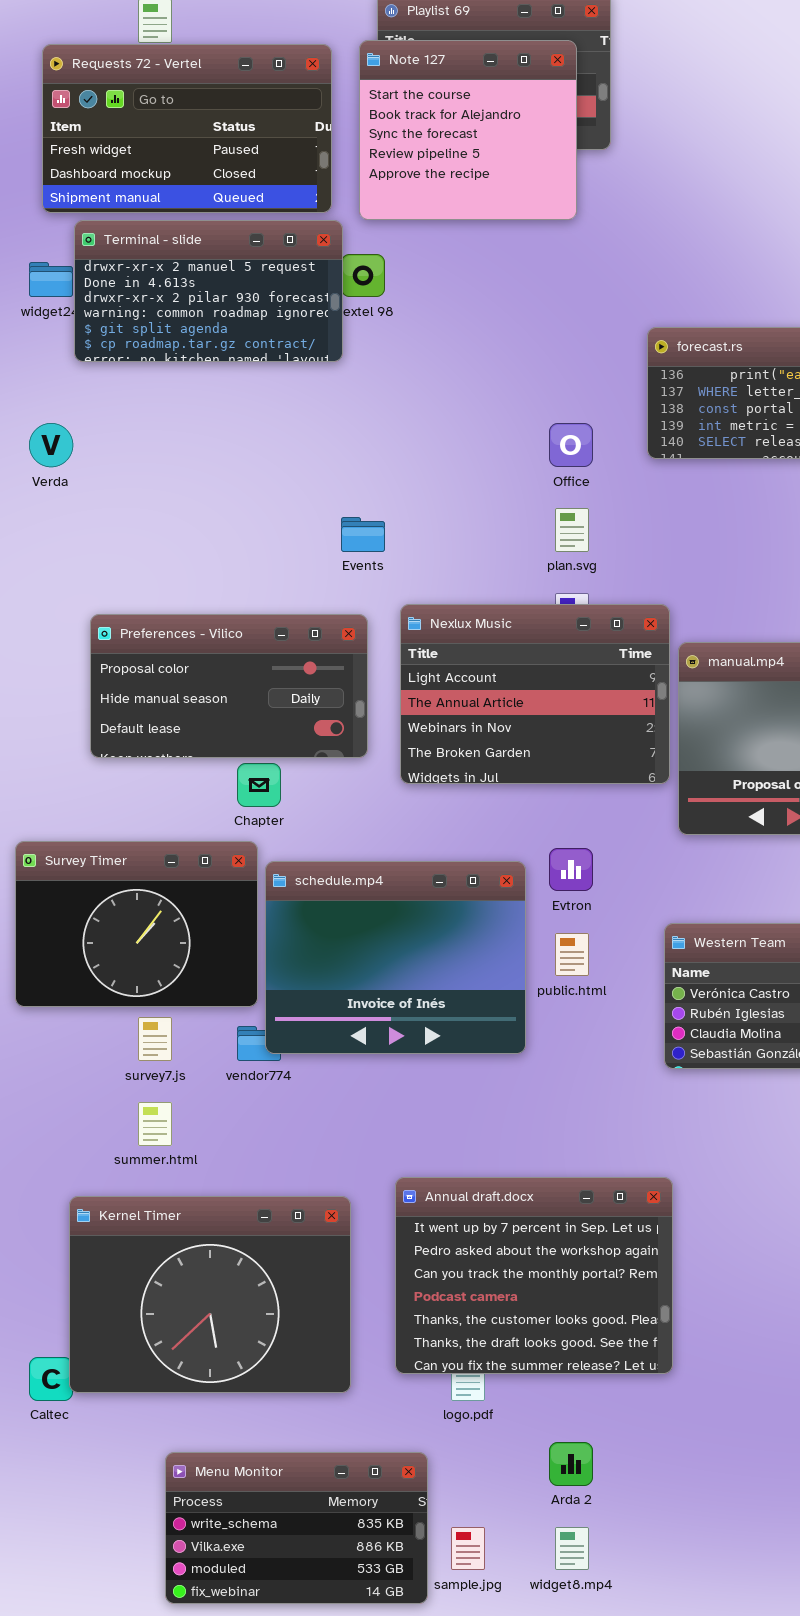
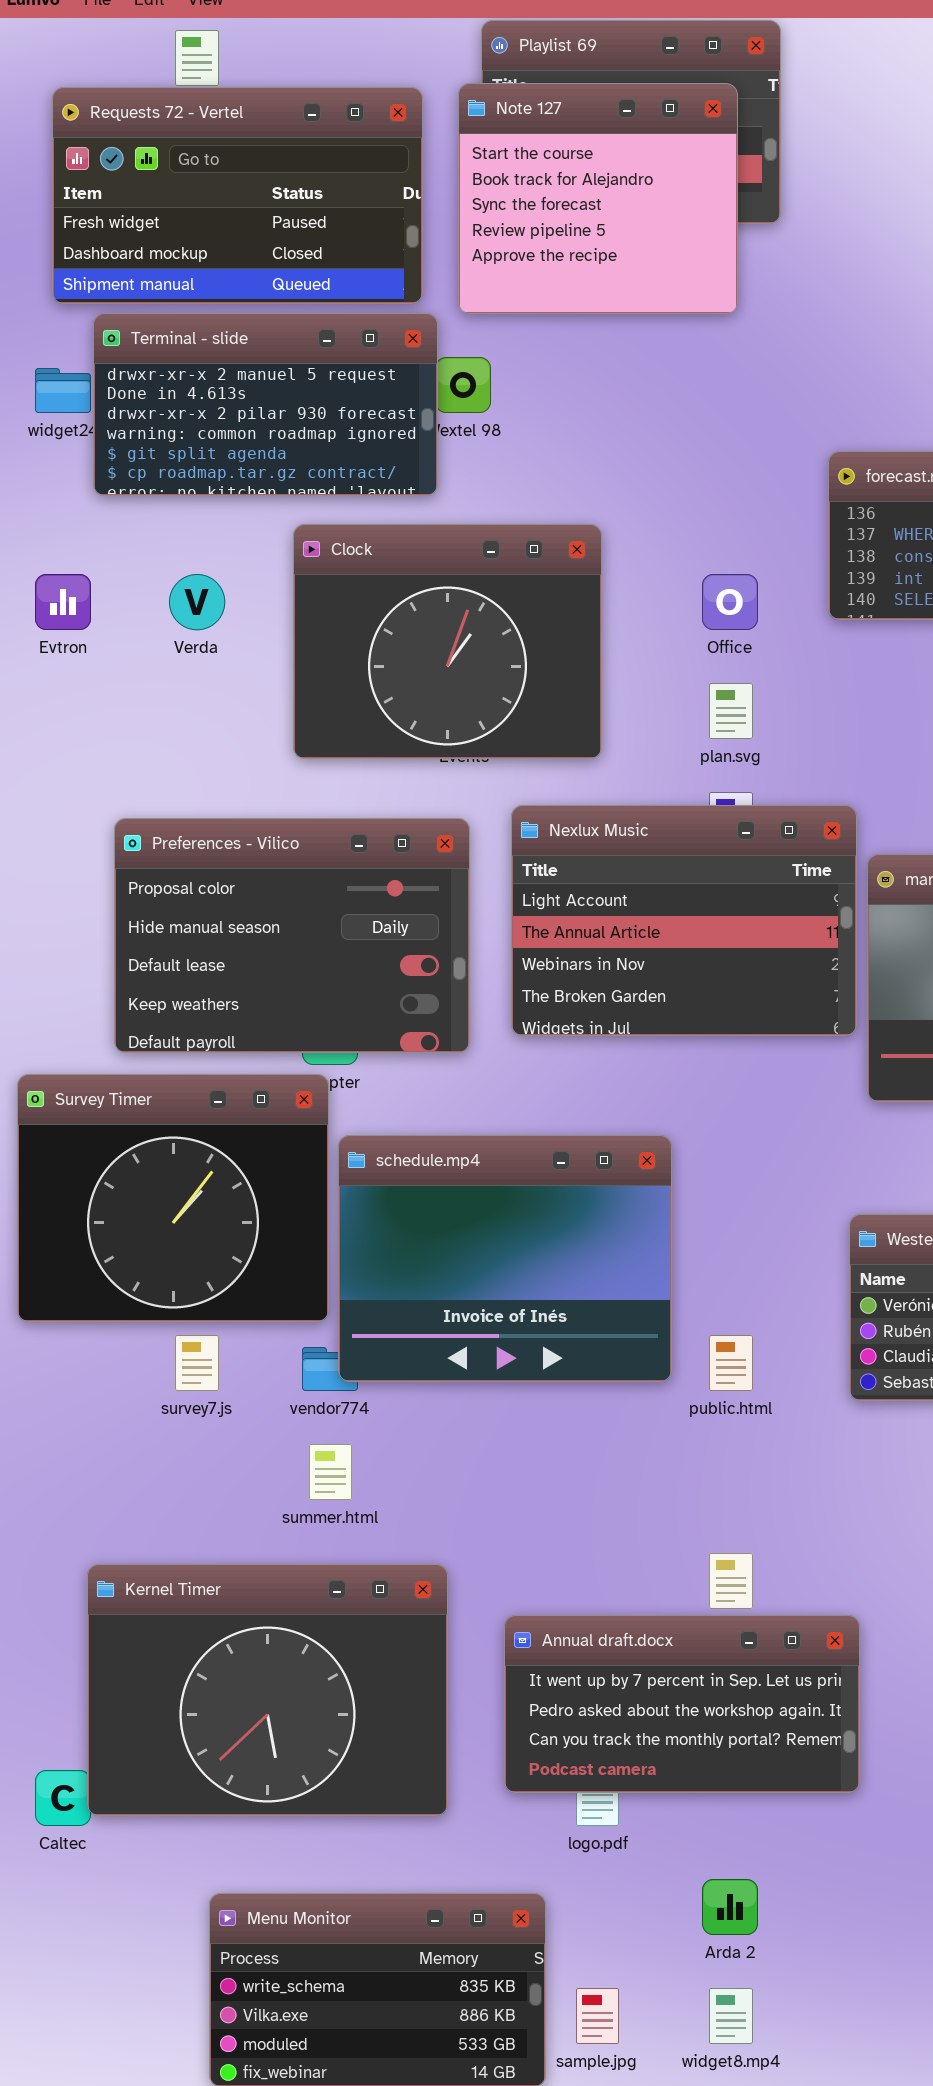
Clock: none -> [293,524,602,759], opened
Verda: [29,423,73,467] -> [169,574,225,630], moved
Preferences - Vilico: [90,614,368,758] -> [114,818,470,1053], resized
Survey Timer: [15,841,258,1007] -> [17,1074,329,1322], resized
Evtron: [549,848,593,891] -> [35,574,91,630], moved
public.html: [555,933,589,976] -> [709,1335,753,1391], moved
summer.html: [138,1102,172,1146] -> [309,1444,352,1500], moved
Annual draft.docx: [395,1177,673,1374] -> [504,1615,860,1793], resized

